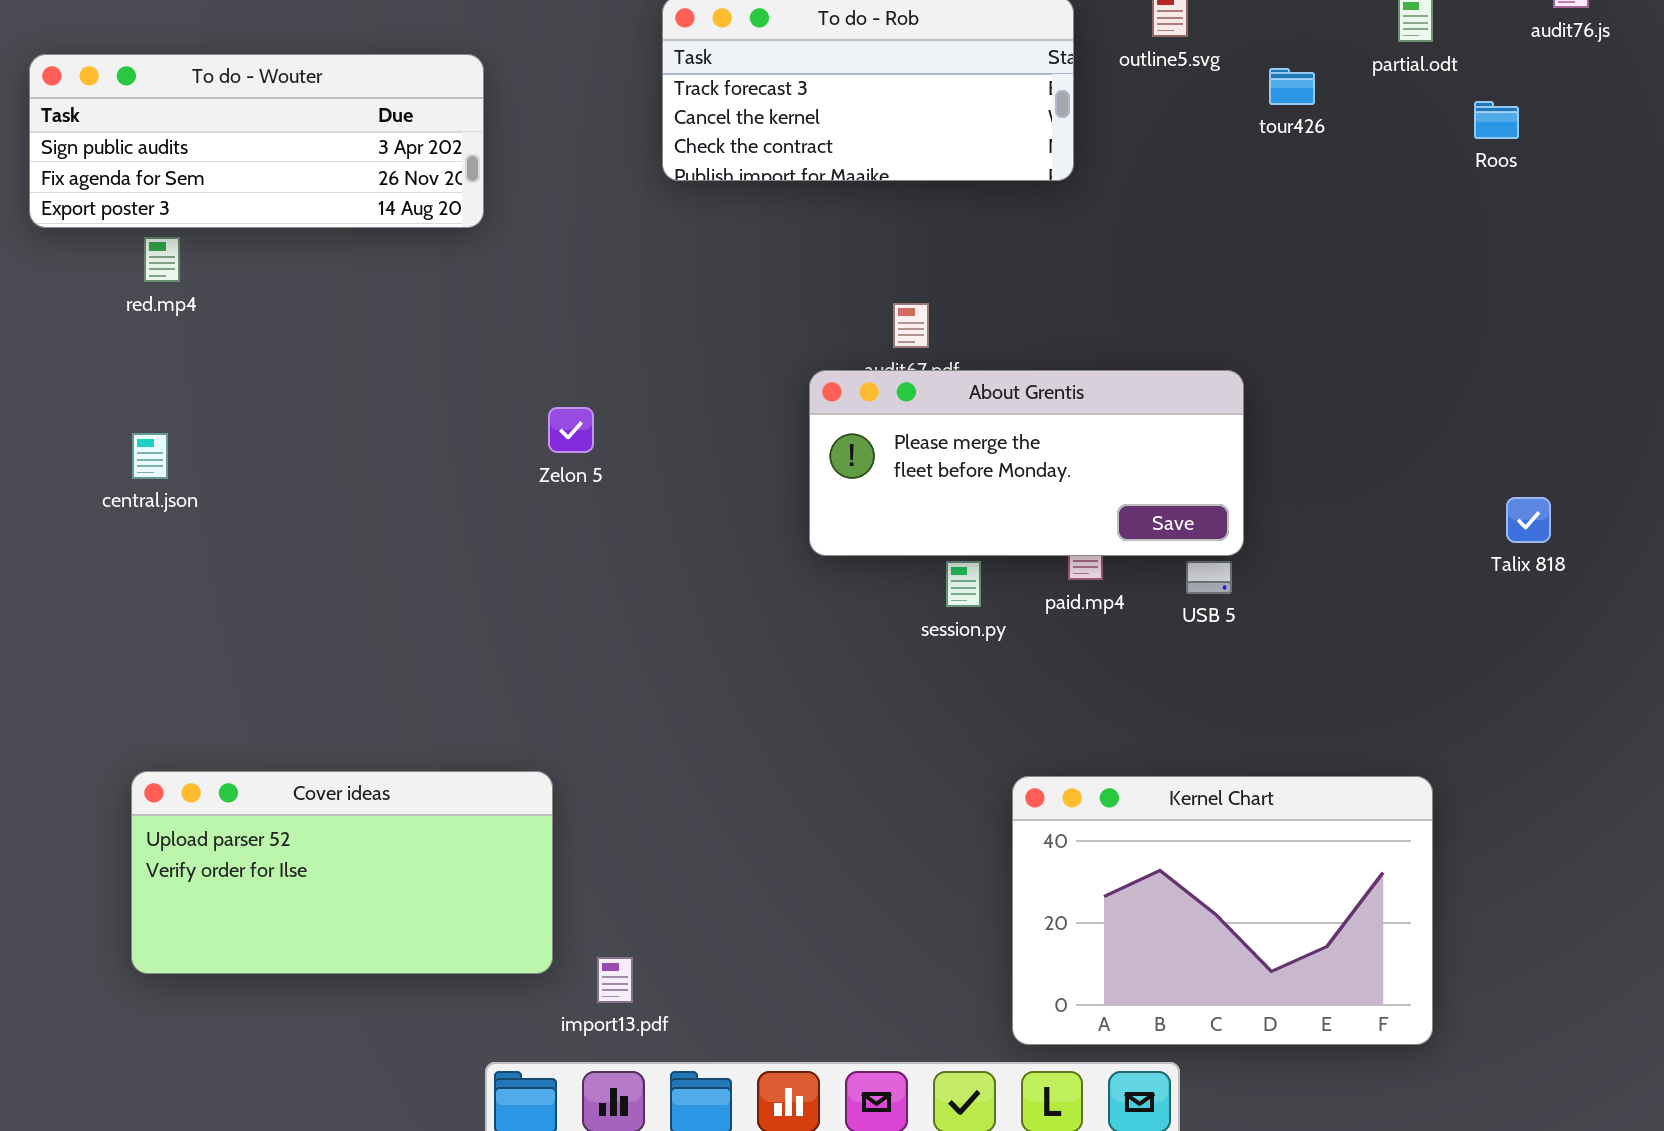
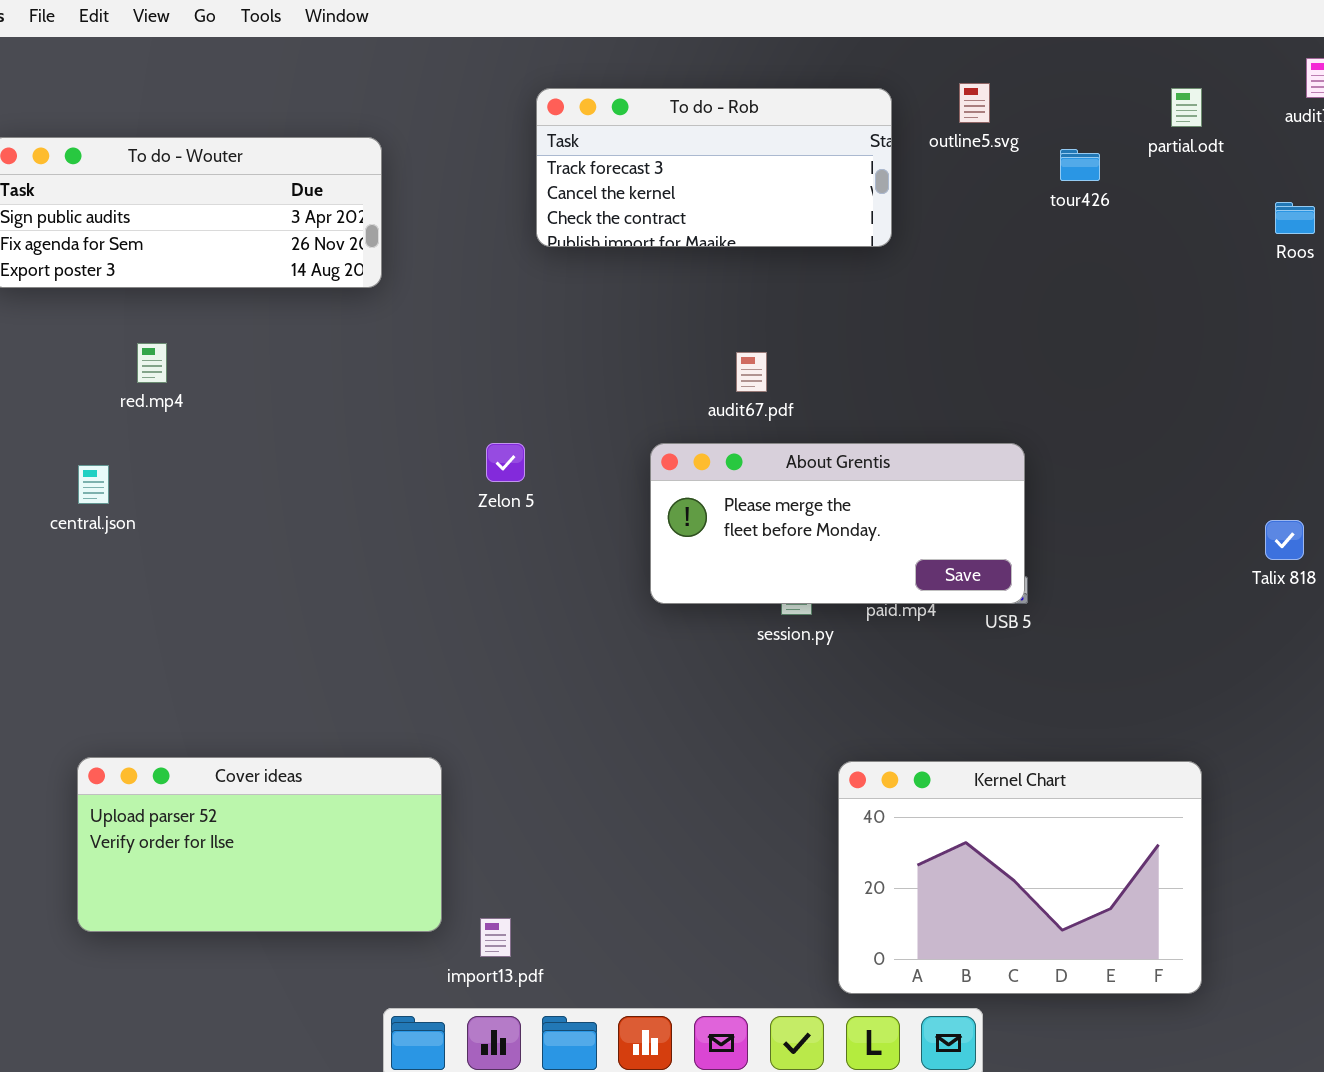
Roos: [1474,101,1519,139] -> [1275,202,1315,234], moved
red.mp4: [144,237,180,282] -> [137,343,167,383], moved
About Grentis: [809,370,1244,556] -> [650,443,1025,604], moved
Zelon 5: [548,407,594,453] -> [486,443,525,482], moved

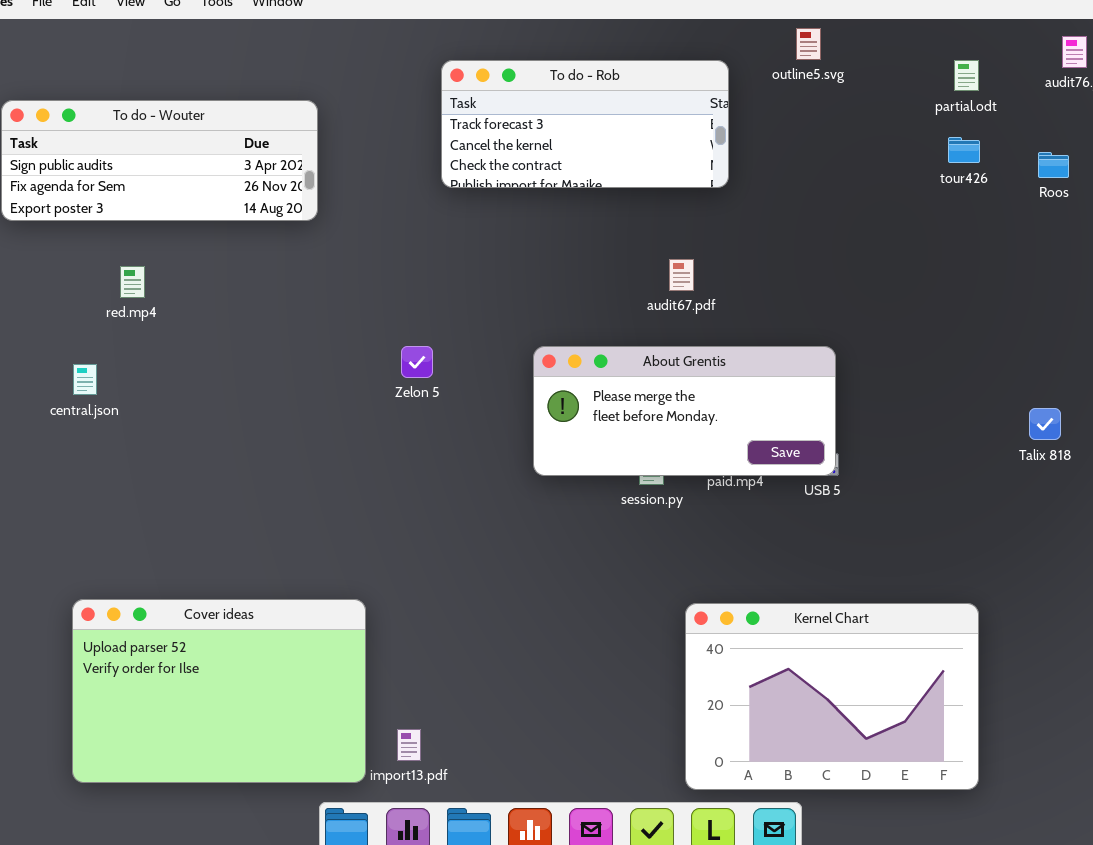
outline5.svg: [959,83,990,123] -> [796,28,821,60], moved
tour426: [1060,149,1100,181] -> [948,137,980,163], moved
audit67.pdf: [736,352,767,392] -> [669,259,694,291], moved
Cover ideas: [77,757,442,932] -> [72,599,366,783], resized

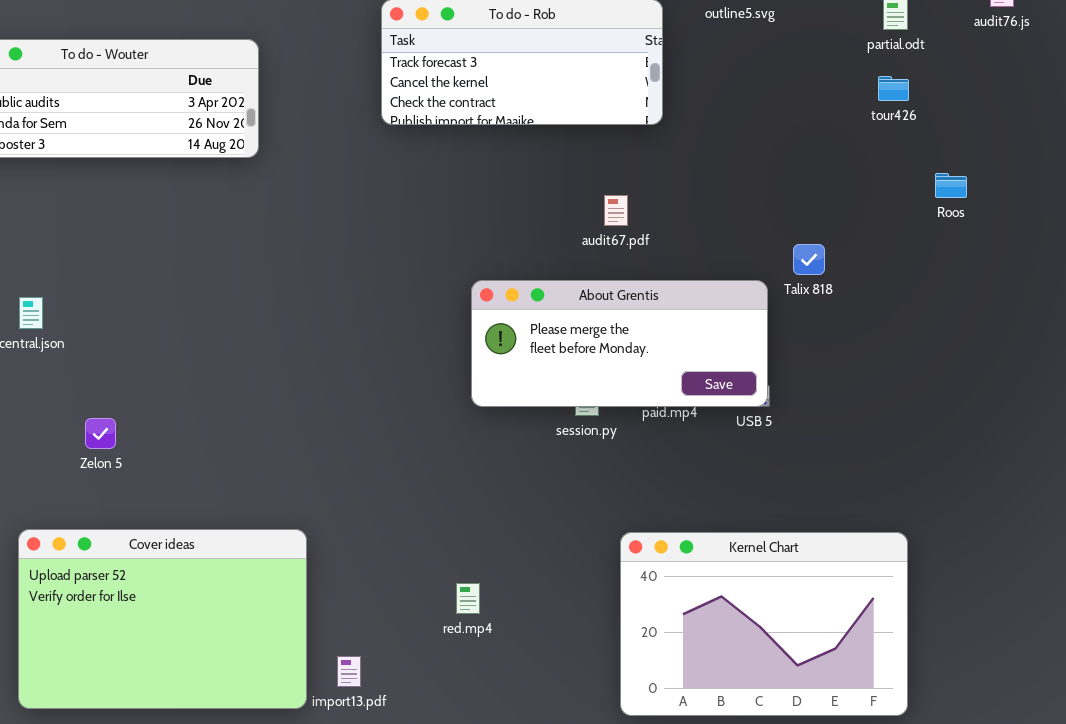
Roos: [1038,152,1069,178] -> [935,173,967,198], moved
red.mp4: [120,266,145,298] -> [456,583,480,614], moved
Zelon 5: [401,346,433,378] -> [85,418,116,449], moved
Talix 818: [1029,408,1061,440] -> [793,244,825,275], moved

